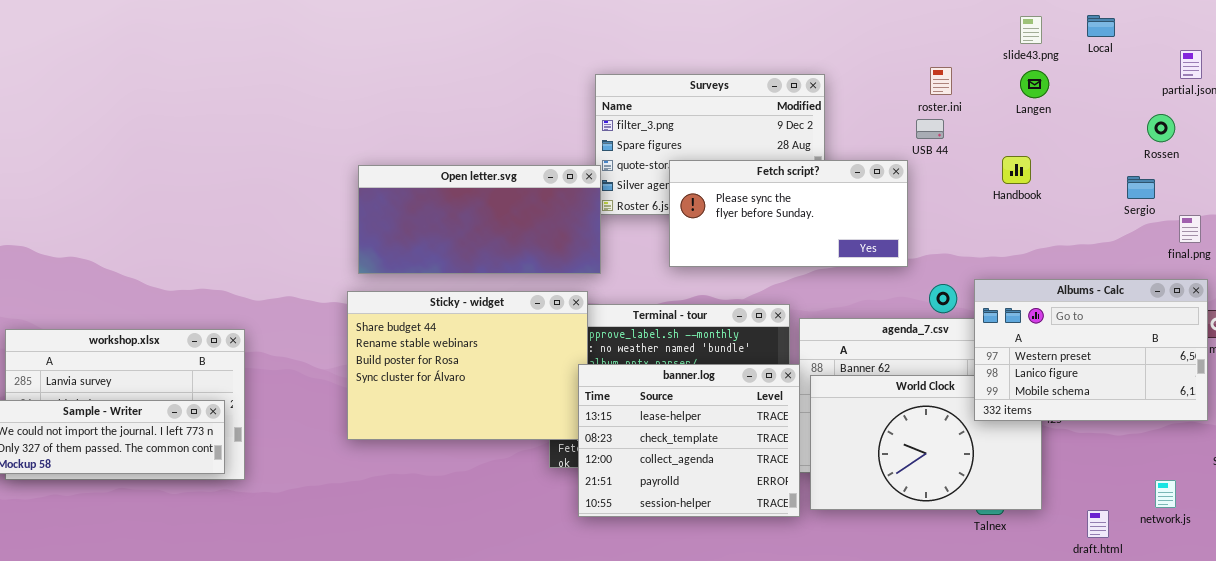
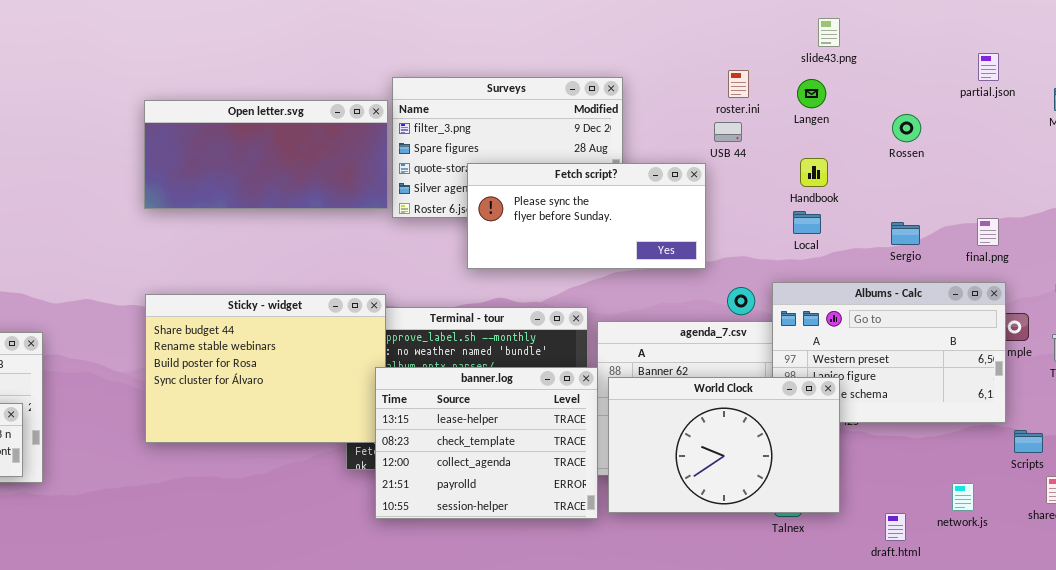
Local: [1087,15,1115,37] -> [793,211,821,234], moved
Langen: [1020,70,1049,98] -> [797,79,826,108], moved
Rossen: [1147,114,1175,142] -> [892,114,921,142], moved
Open letter.svg: [358,165,601,274] -> [144,100,388,209], moved
Sergio: [1127,176,1155,199] -> [891,222,920,245], moved
World Clock: [810,375,1042,510] -> [608,377,840,513], raised

